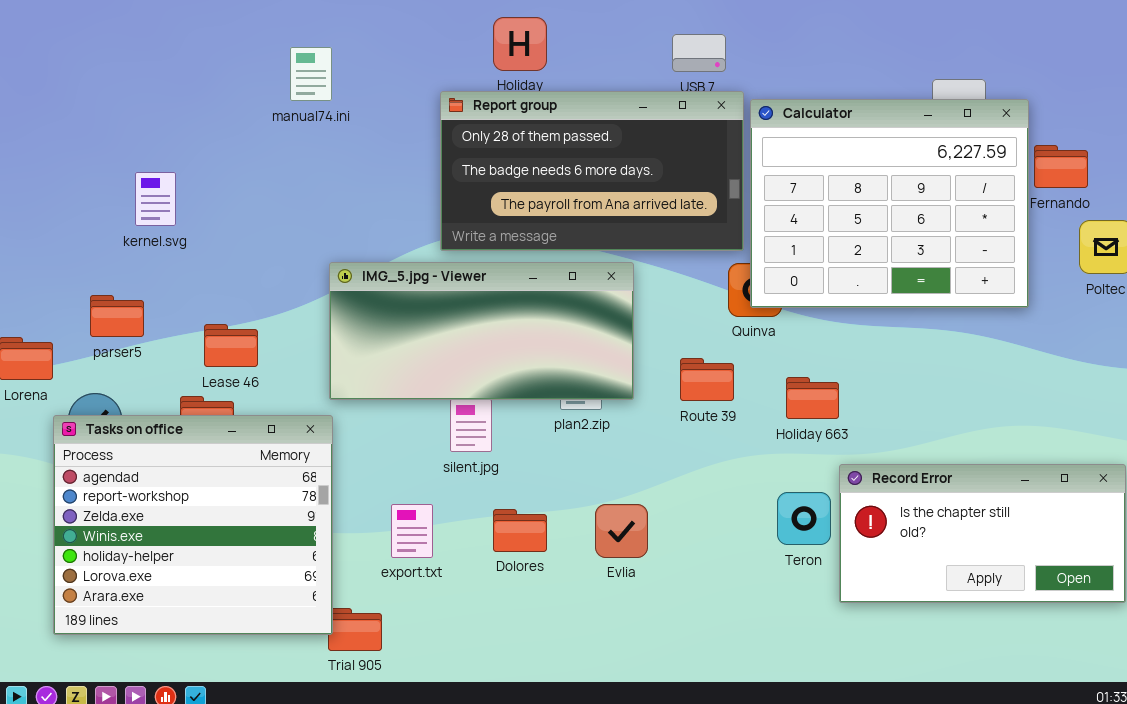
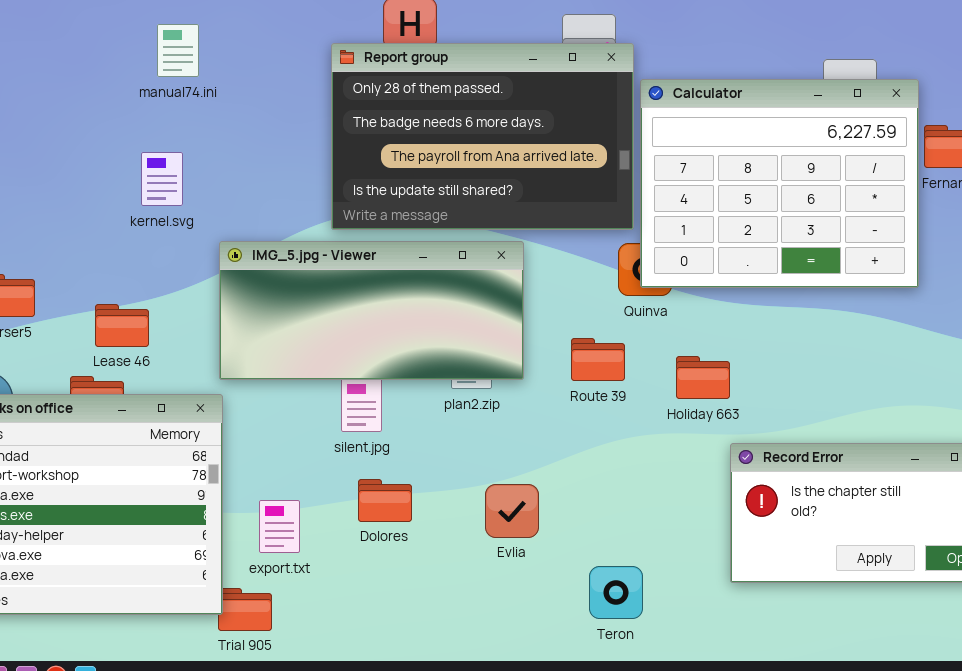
manual74.ini: [290,47,332,101] -> [157,24,199,77], moved
Report group: [440,91,744,251] -> [331,43,634,230], resized
kernel.svg: [135,172,176,226] -> [141,152,183,206], moved
Teron: [777,492,831,545] -> [589,566,643,619], moved
export.txt: [391,504,433,558] -> [259,500,300,553], moved
Dolores: [493,509,547,552] -> [358,479,412,522], moved

